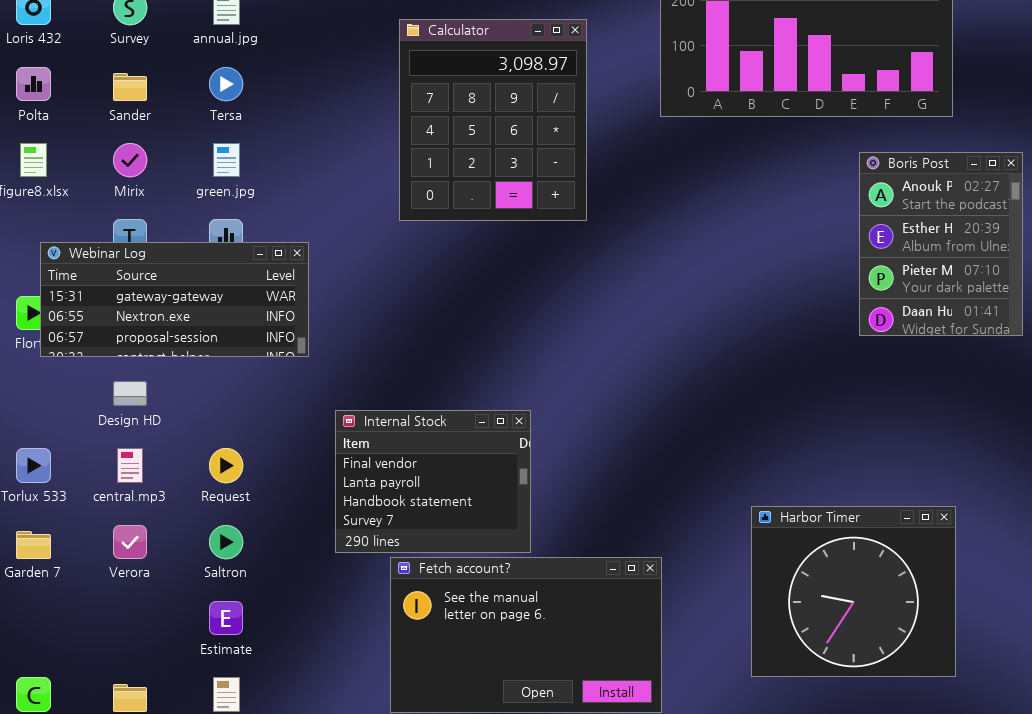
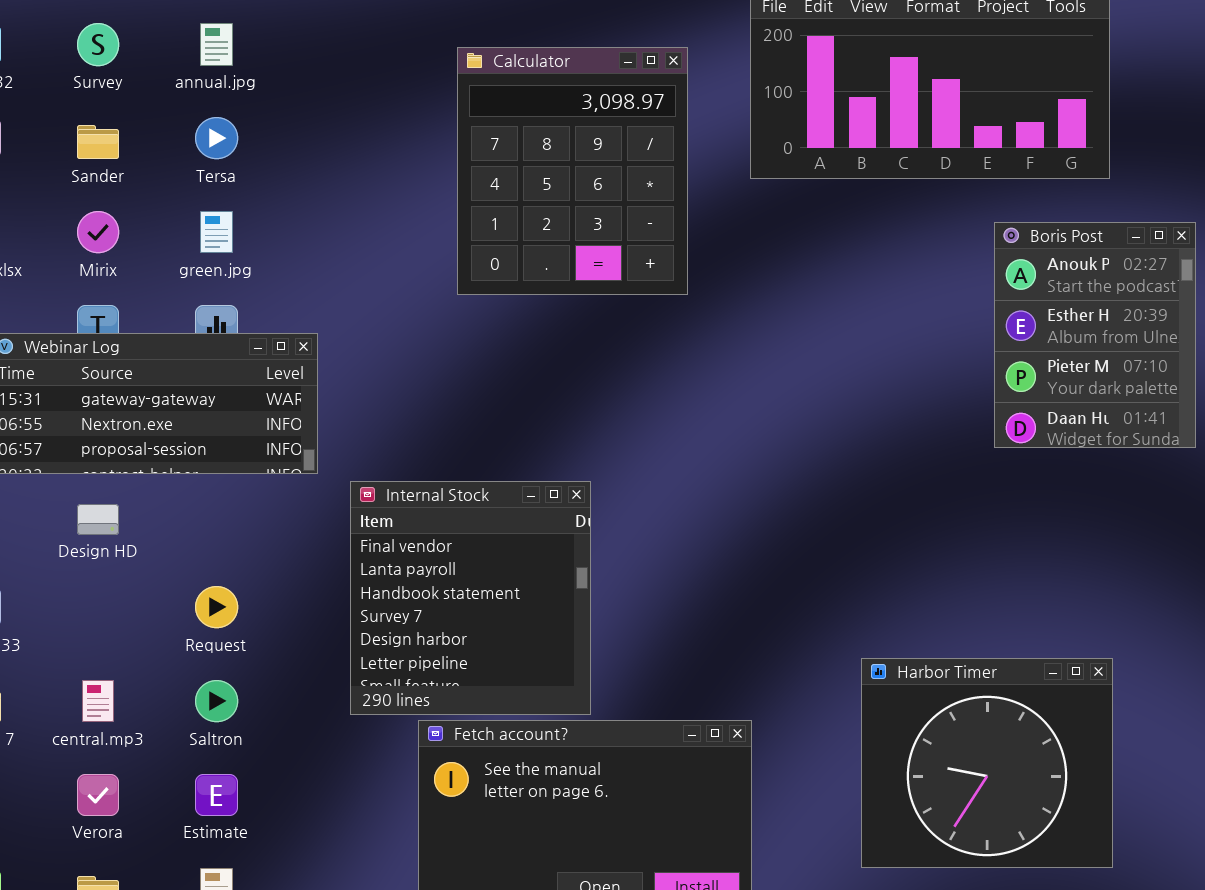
Calculator: [399,19,587,221] -> [457,47,688,295], moved
Internal Stock: [335,410,531,553] -> [350,481,591,715], resized
central.mp3: [117,448,143,483] -> [82,680,114,722], moved
Verora: [113,525,147,559] -> [77,774,119,816], moved

